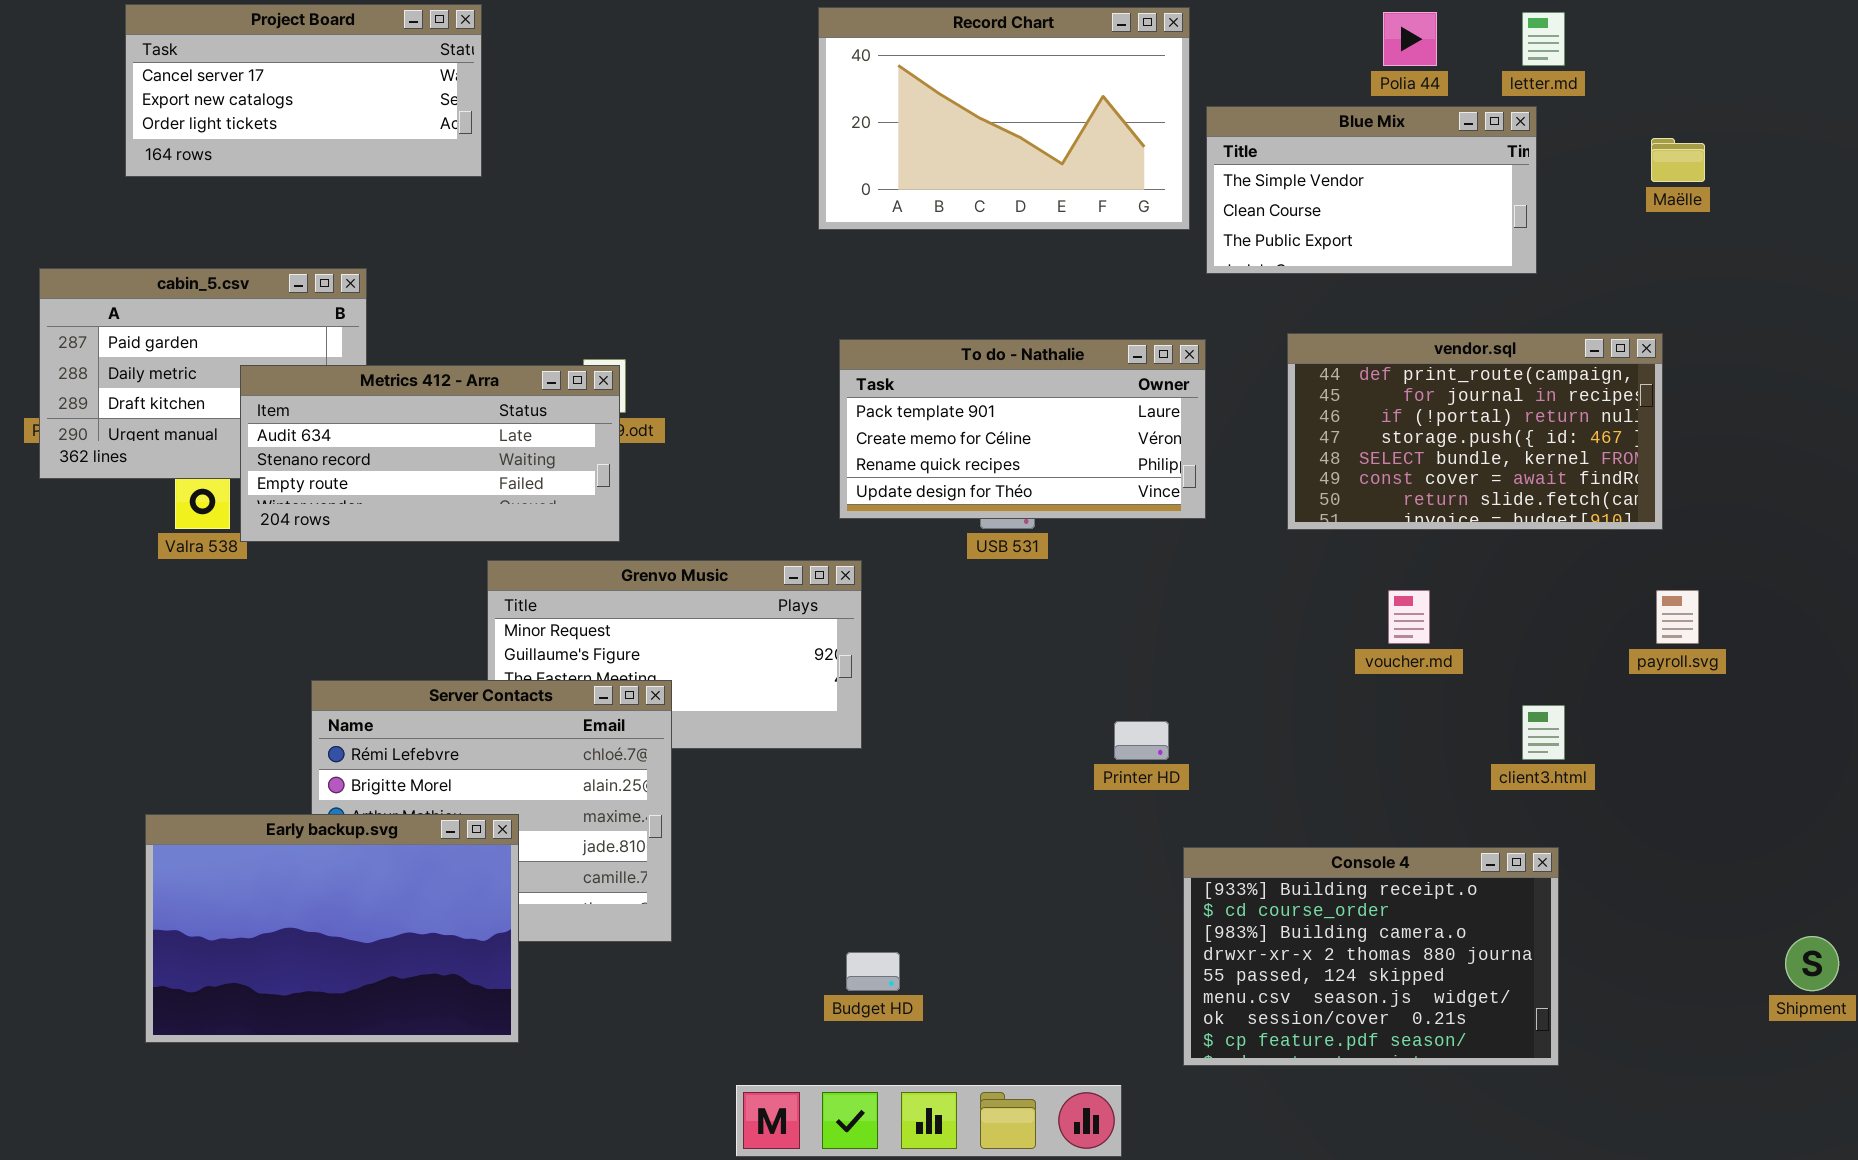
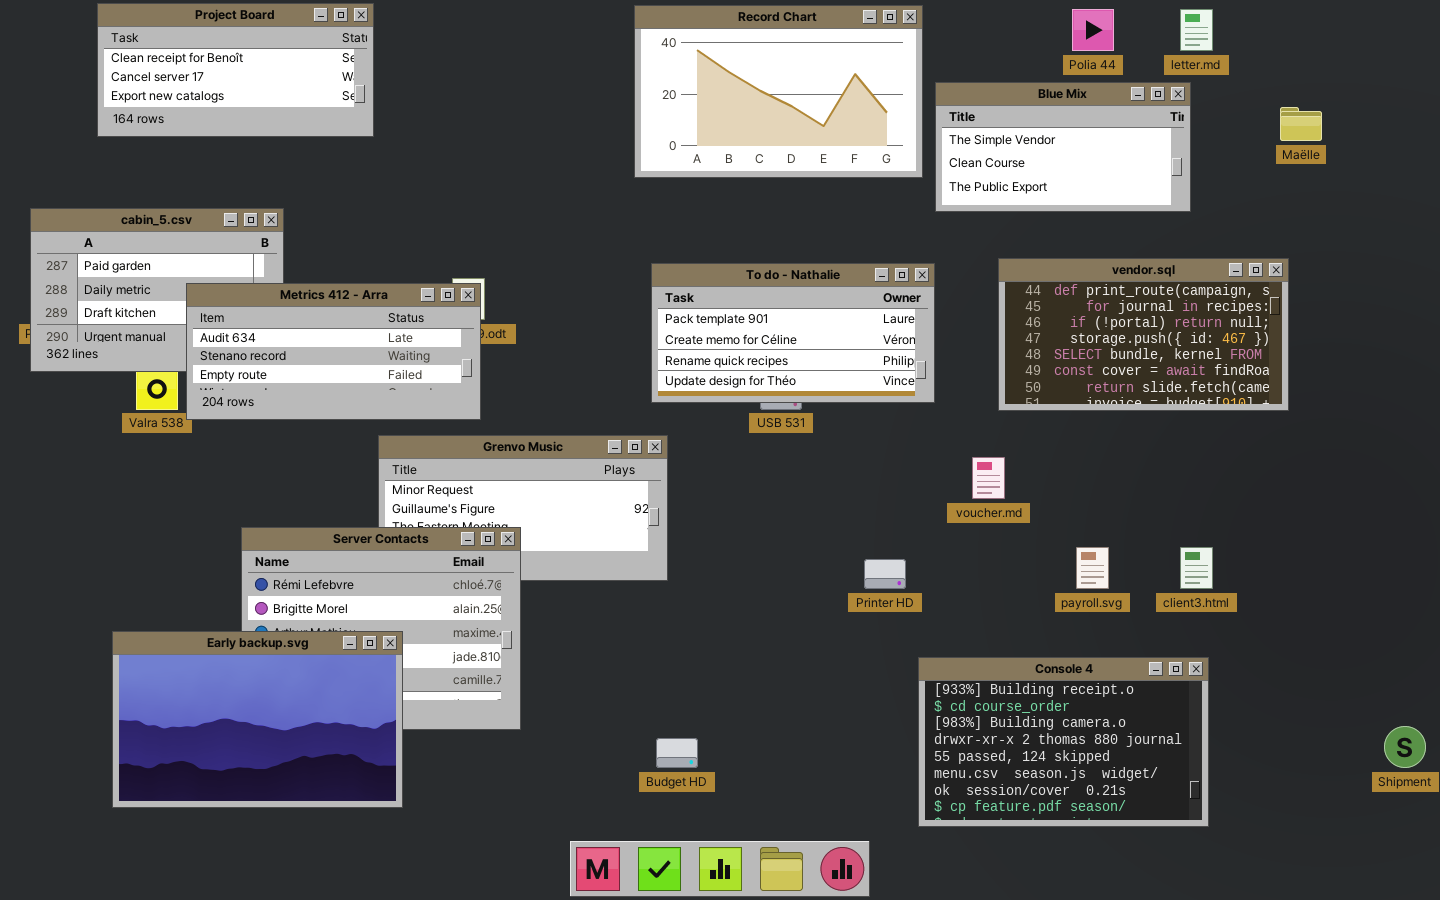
Project Board: [125,4,482,177] -> [97,3,374,137], scrolled up 1 row
voucher.md: [1388,590,1430,644] -> [972,457,1005,499], moved
payroll.svg: [1656,590,1699,644] -> [1076,547,1109,589], moved

